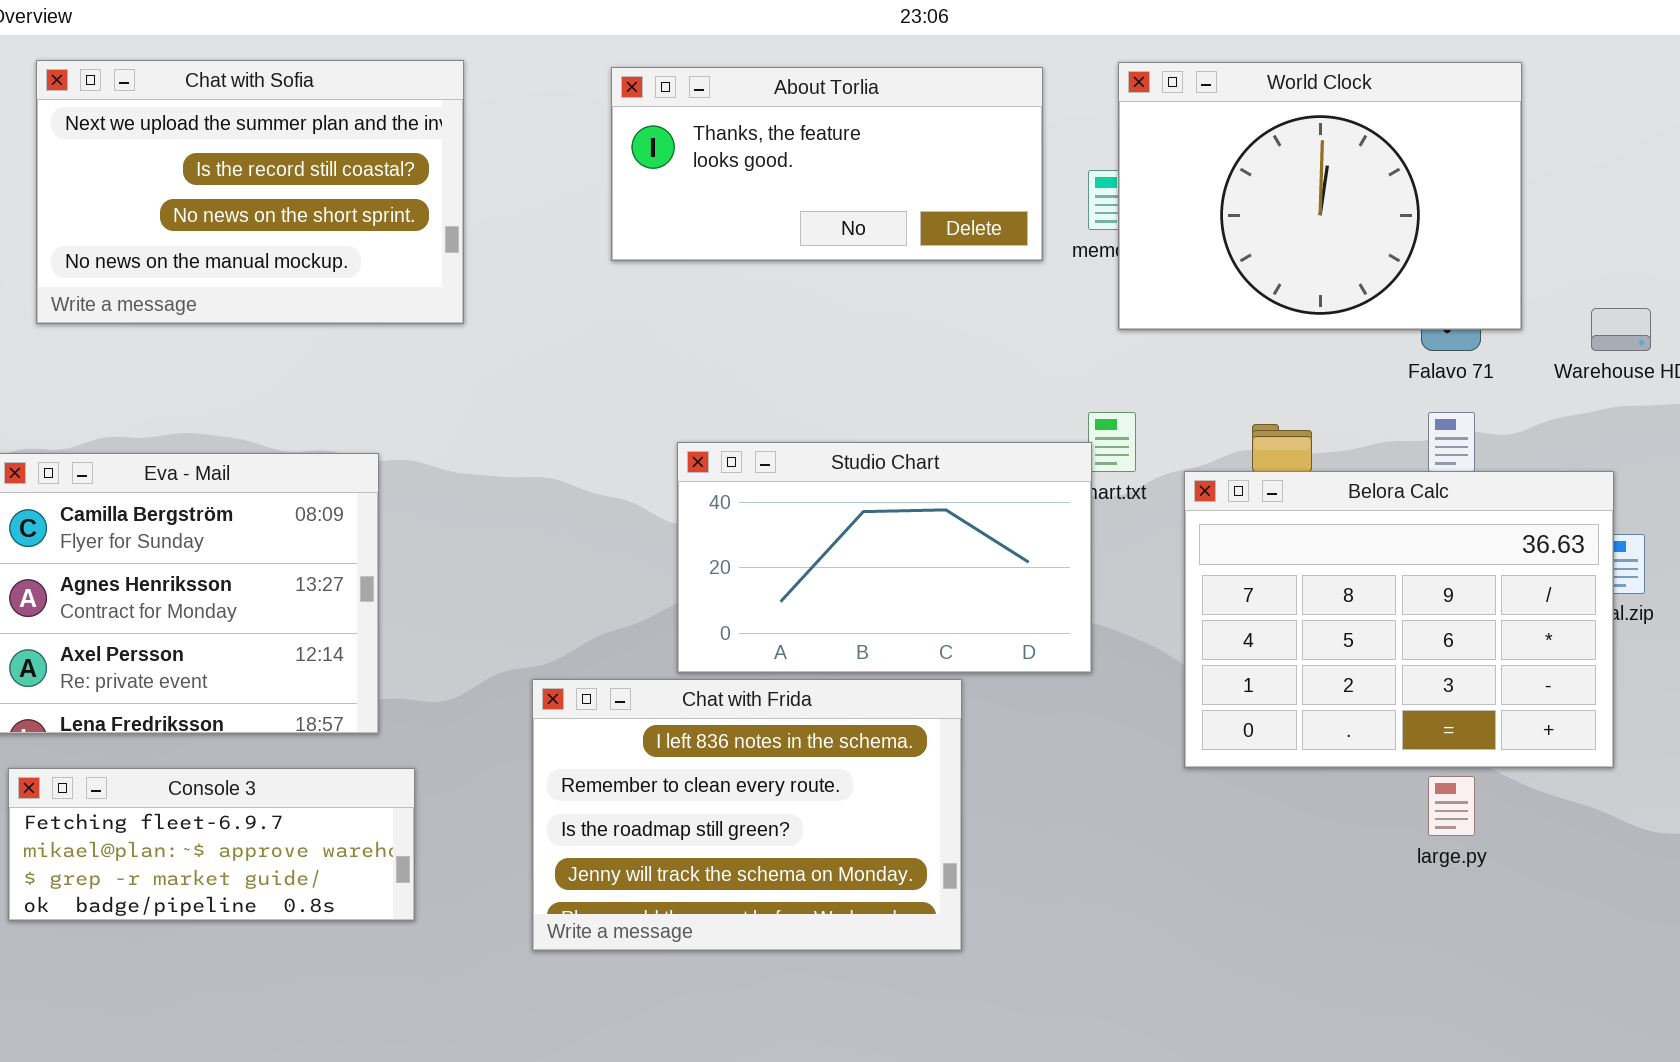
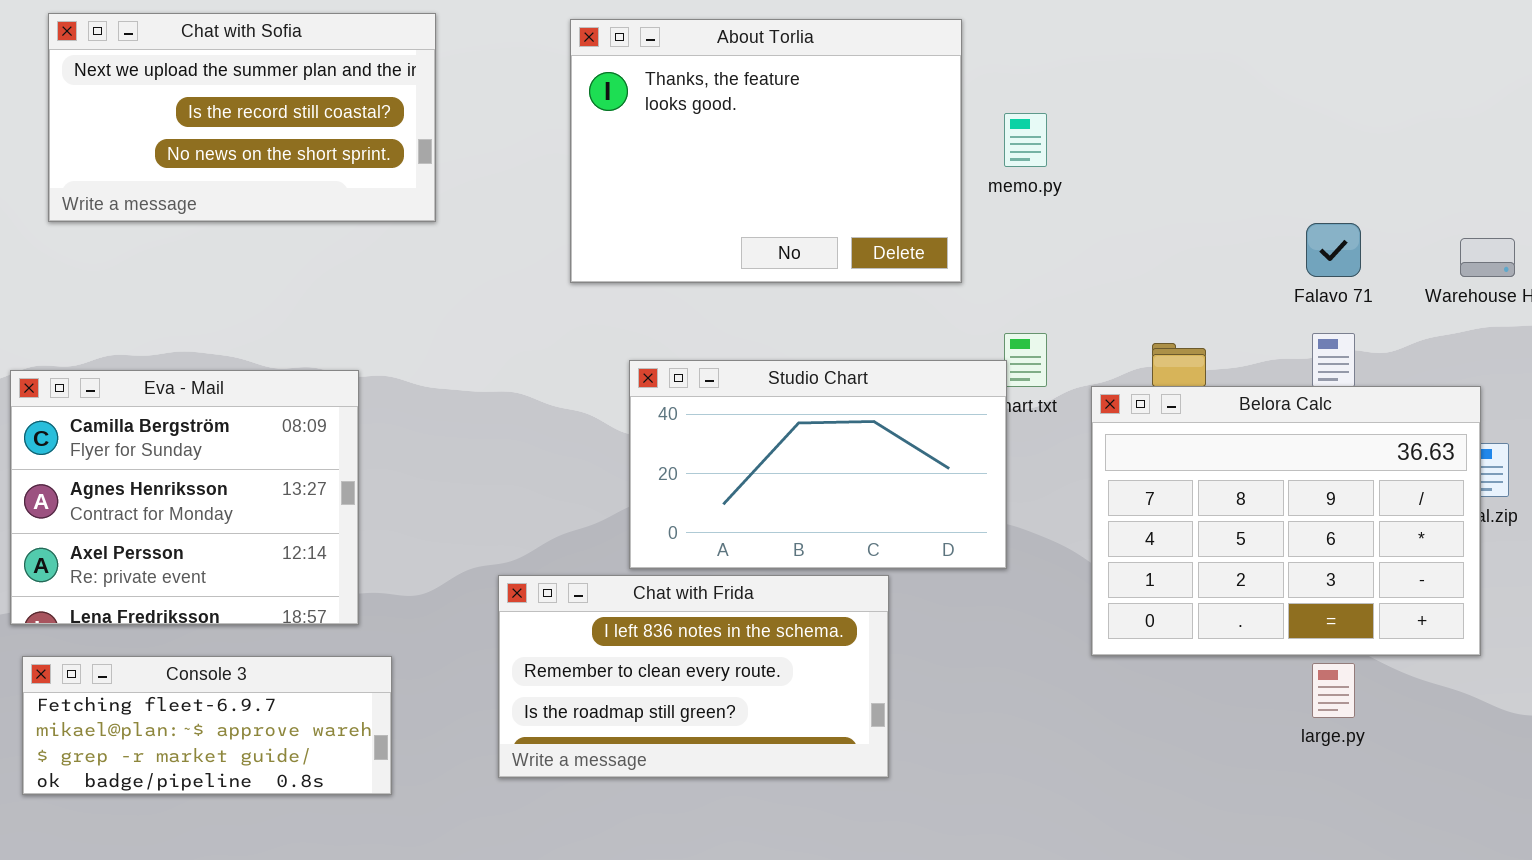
Chat with Sofia: [36,60,464,324] -> [48,13,436,222], resized
World Clock: [1118,62,1522,330] -> none, closed
About Torlia: [611,67,1043,261] -> [570,19,962,283], resized
Chat with Frida: [532,679,962,951] -> [498,575,889,778], resized

